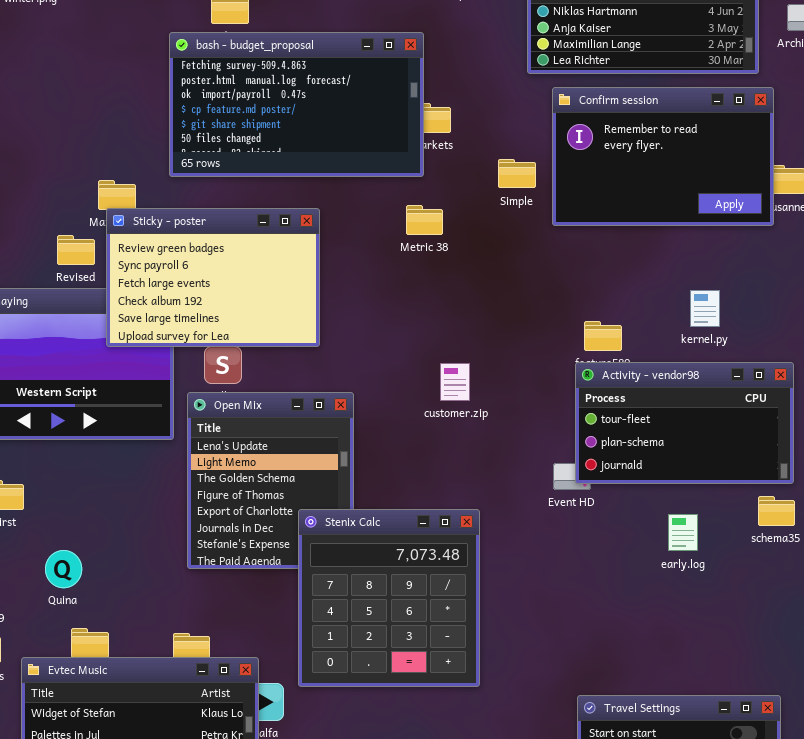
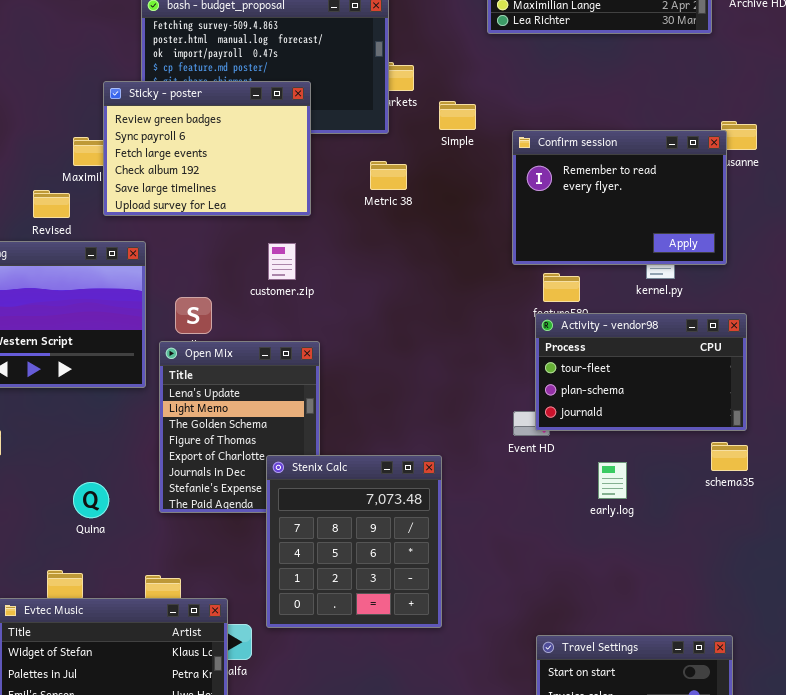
Confirm session: [552,87,774,226] -> [512,130,727,265], moved
Simple: [498,159,536,188] -> [439,101,476,130], moved
Sticky - poster: [106,208,320,347] -> [103,81,311,216], moved
customer.zip: [440,363,470,401] -> [268,243,296,280], moved
early.log: [668,514,698,551] -> [598,462,627,499], moved
Quina: [45,550,82,588] -> [73,482,109,518], moved

